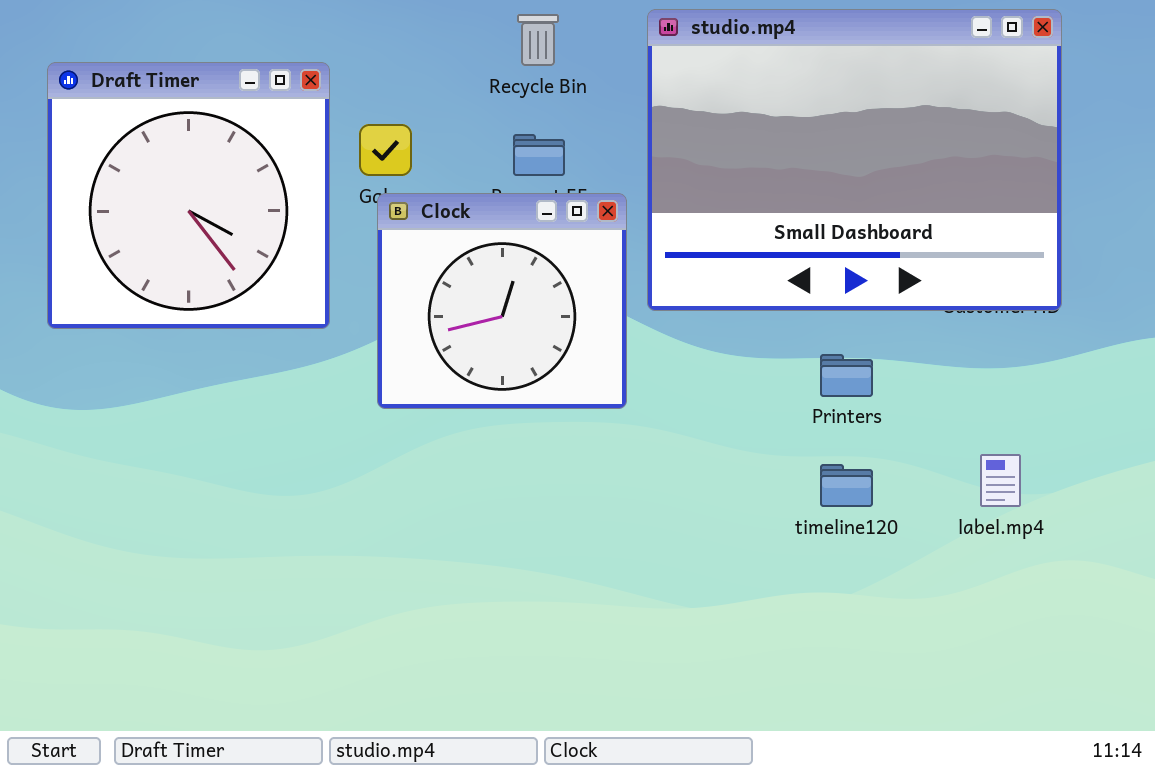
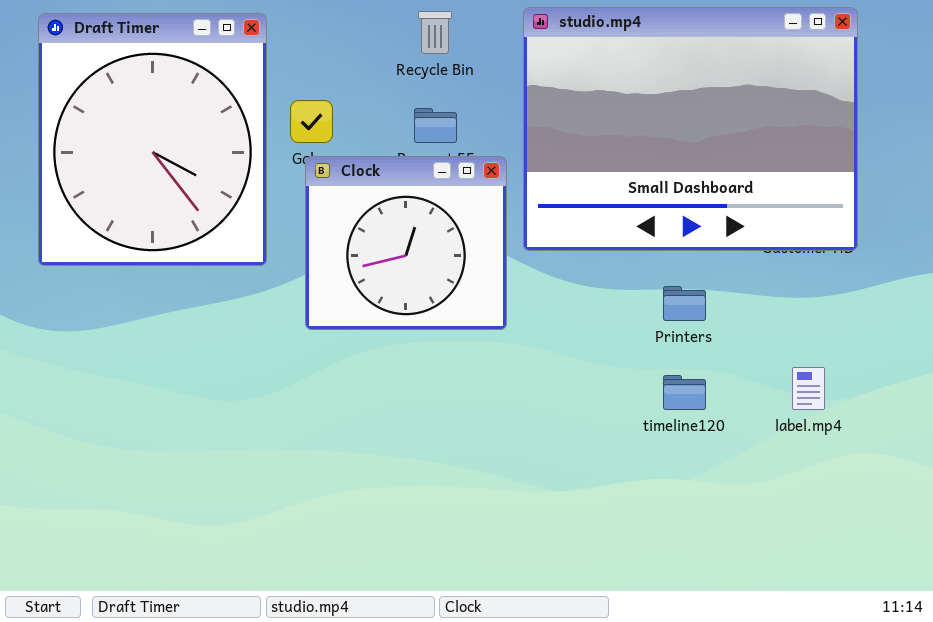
Draft Timer: [47,62,330,329] -> [38,13,267,266], resized

